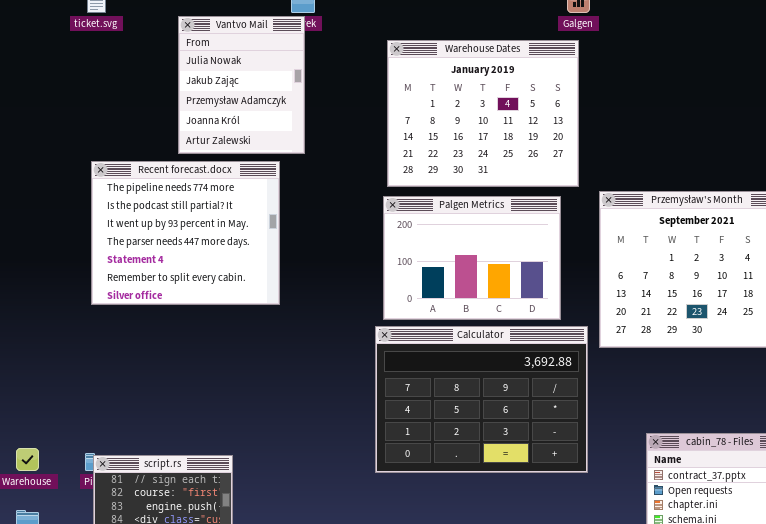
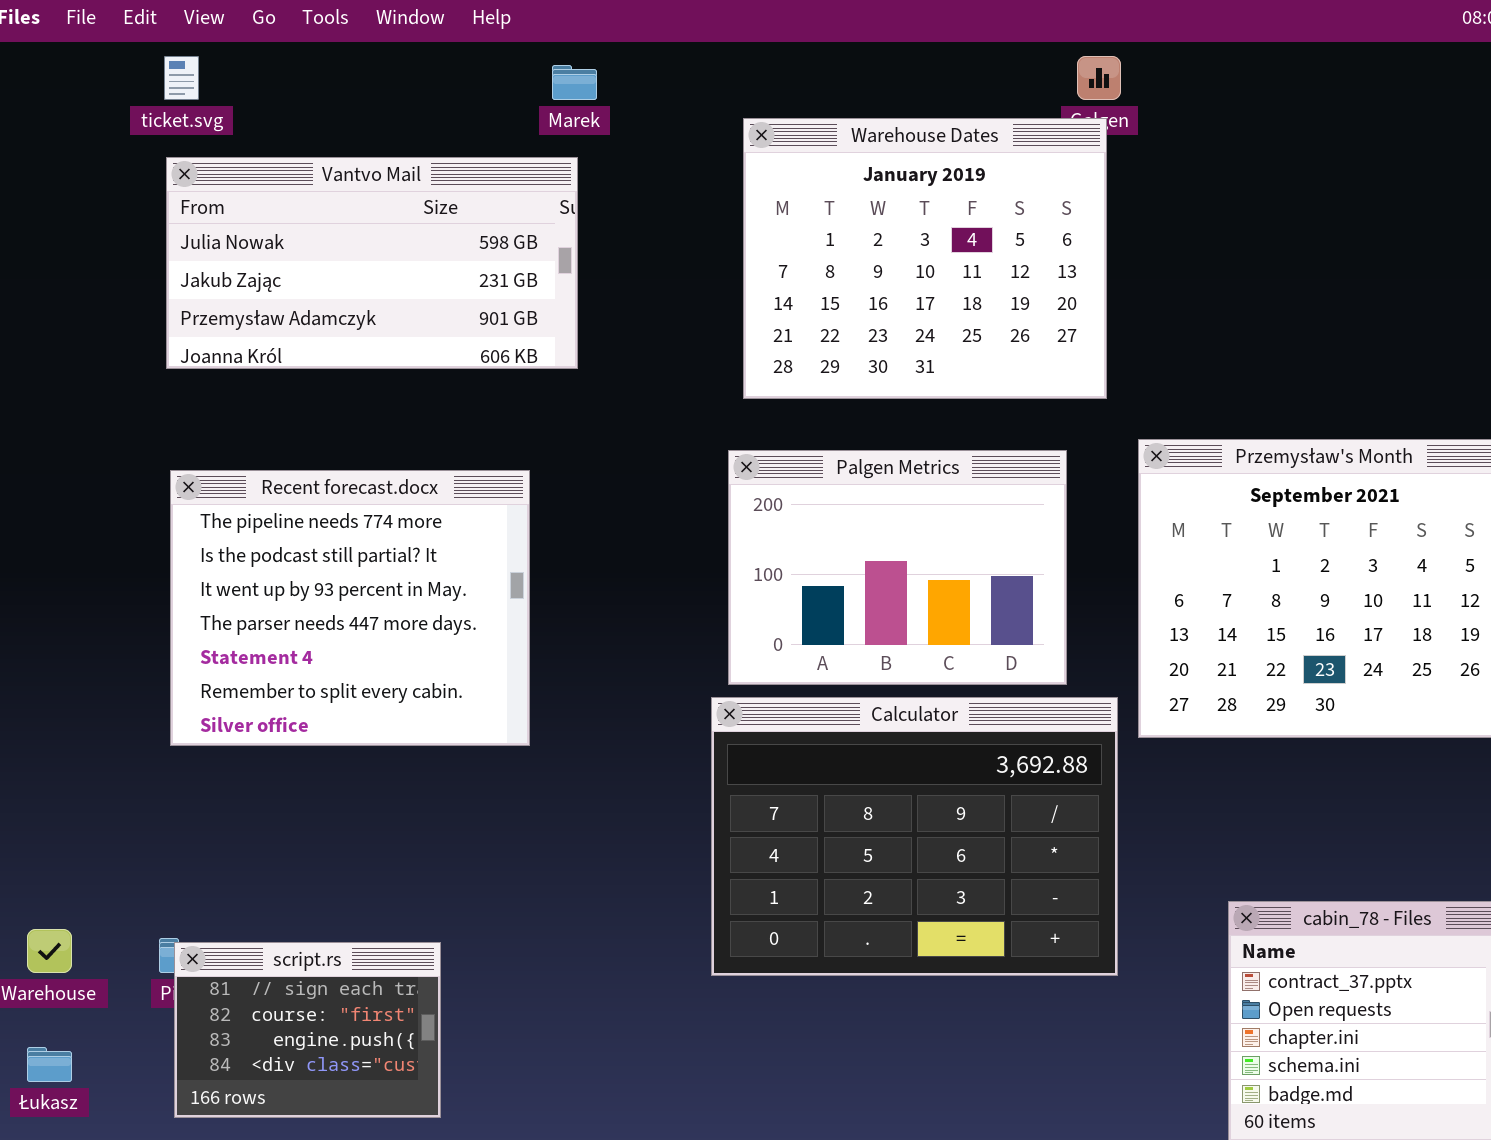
Vantvo Mail: [178,16,305,154] -> [166,157,578,369], resized
Warehouse Dates: [387,40,579,187] -> [743,118,1107,399], moved
Recent forecast.docx: [91,161,280,305] -> [170,470,530,746], moved

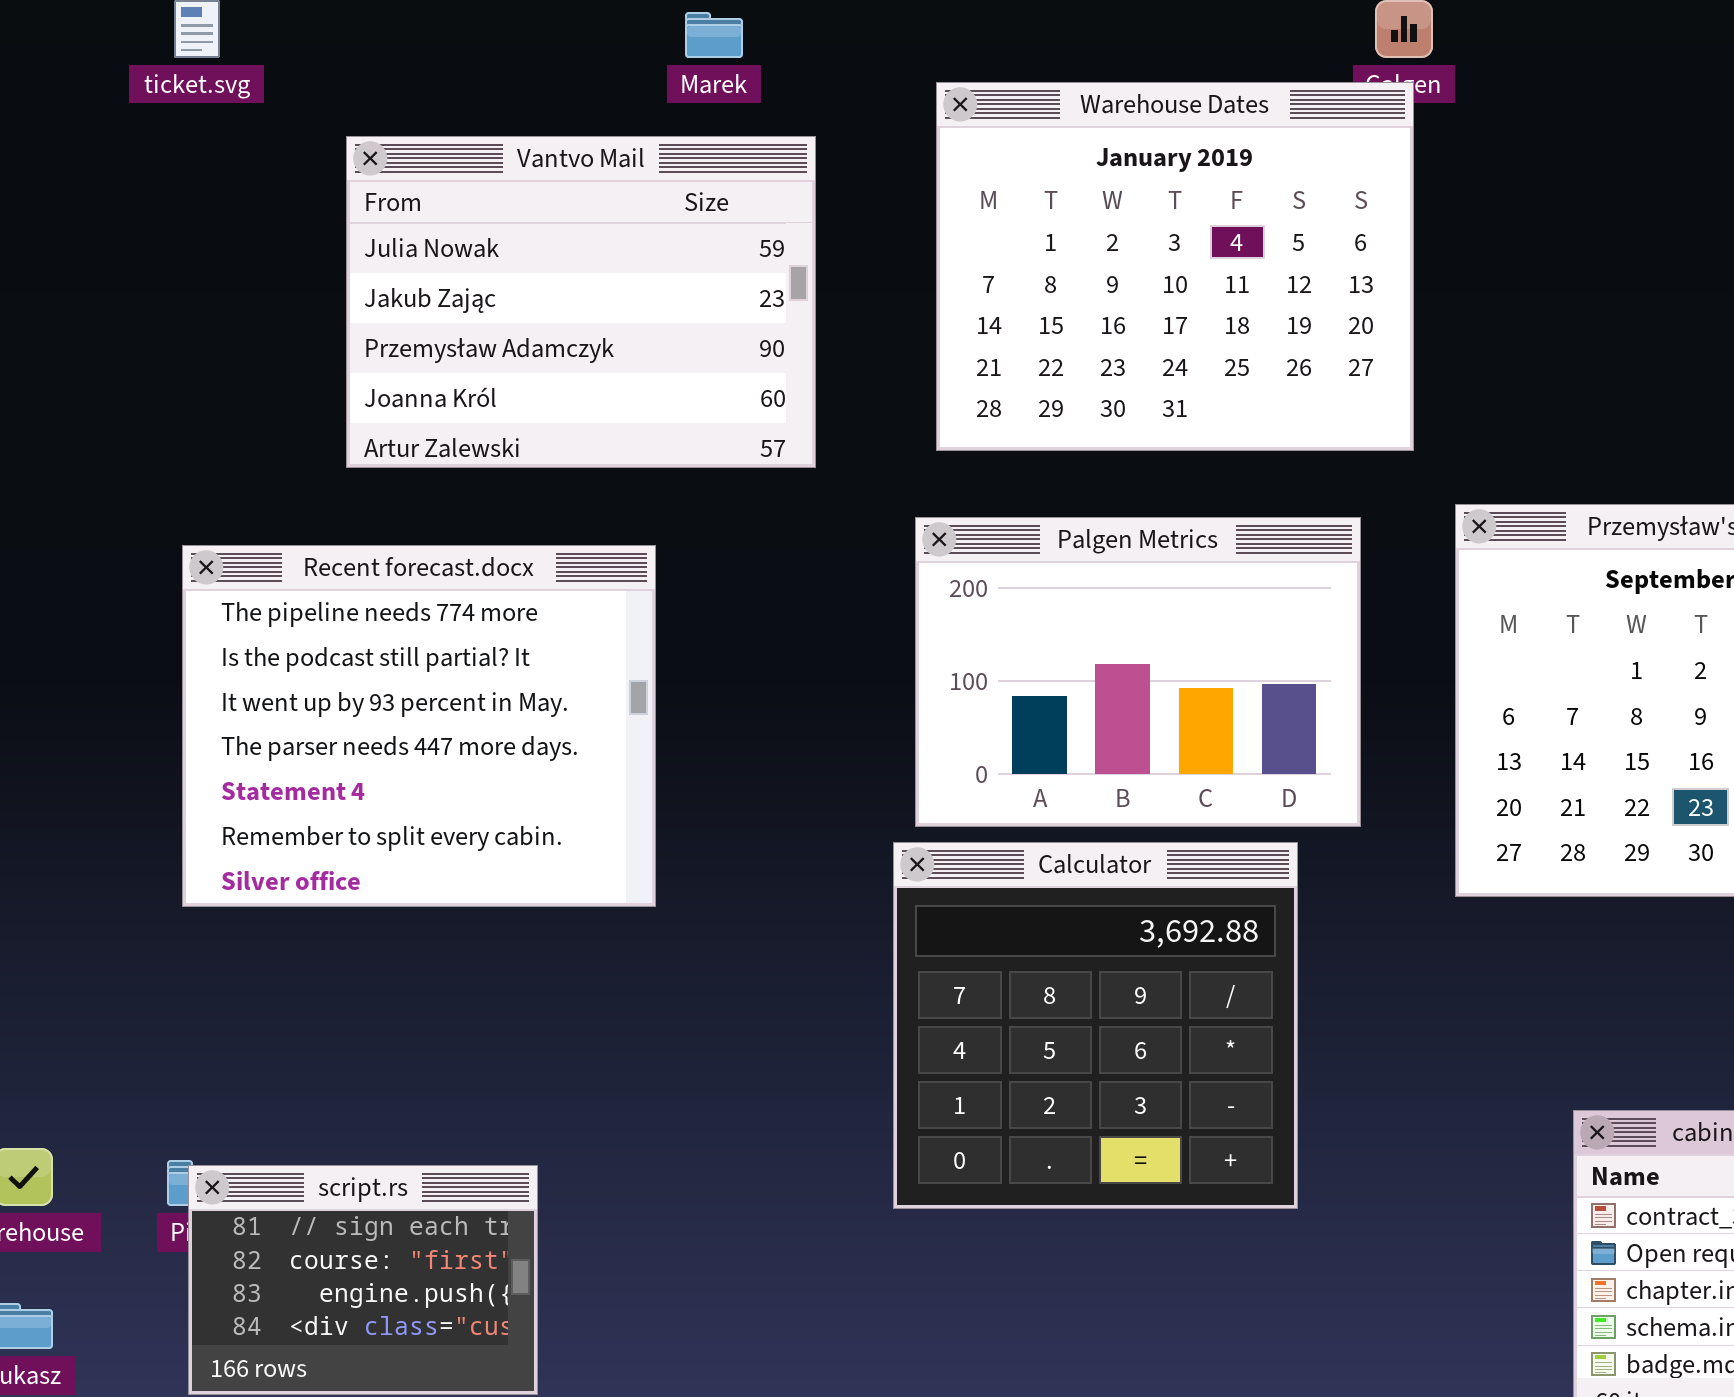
Vantvo Mail: [166,157,578,369] -> [346,136,816,468], moved, resized
Calculator: [711,697,1118,976] -> [893,842,1298,1209], resized

